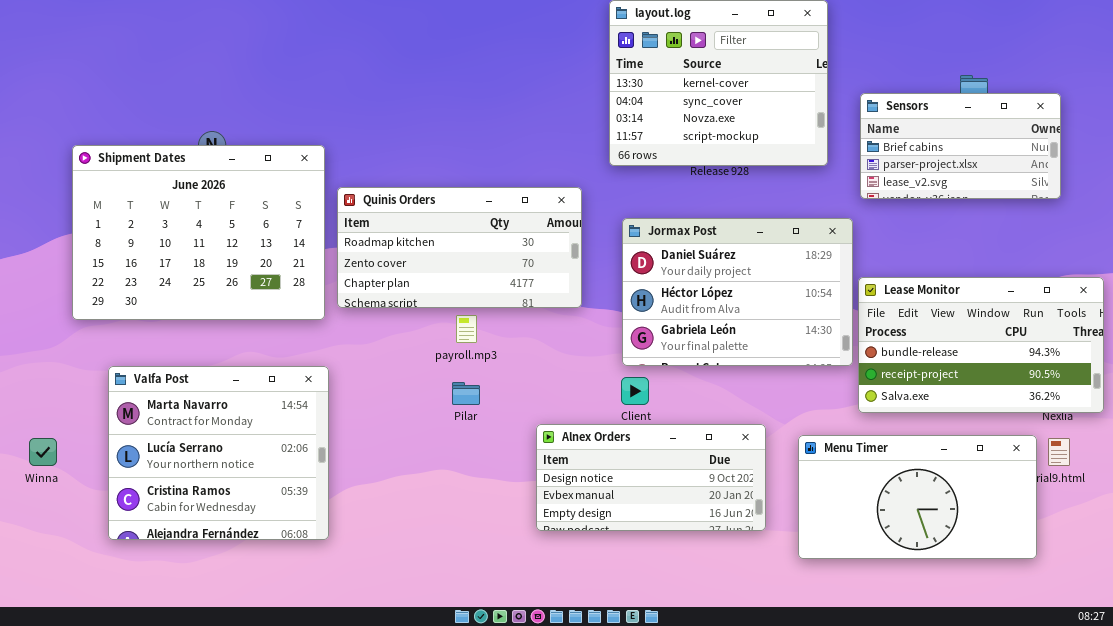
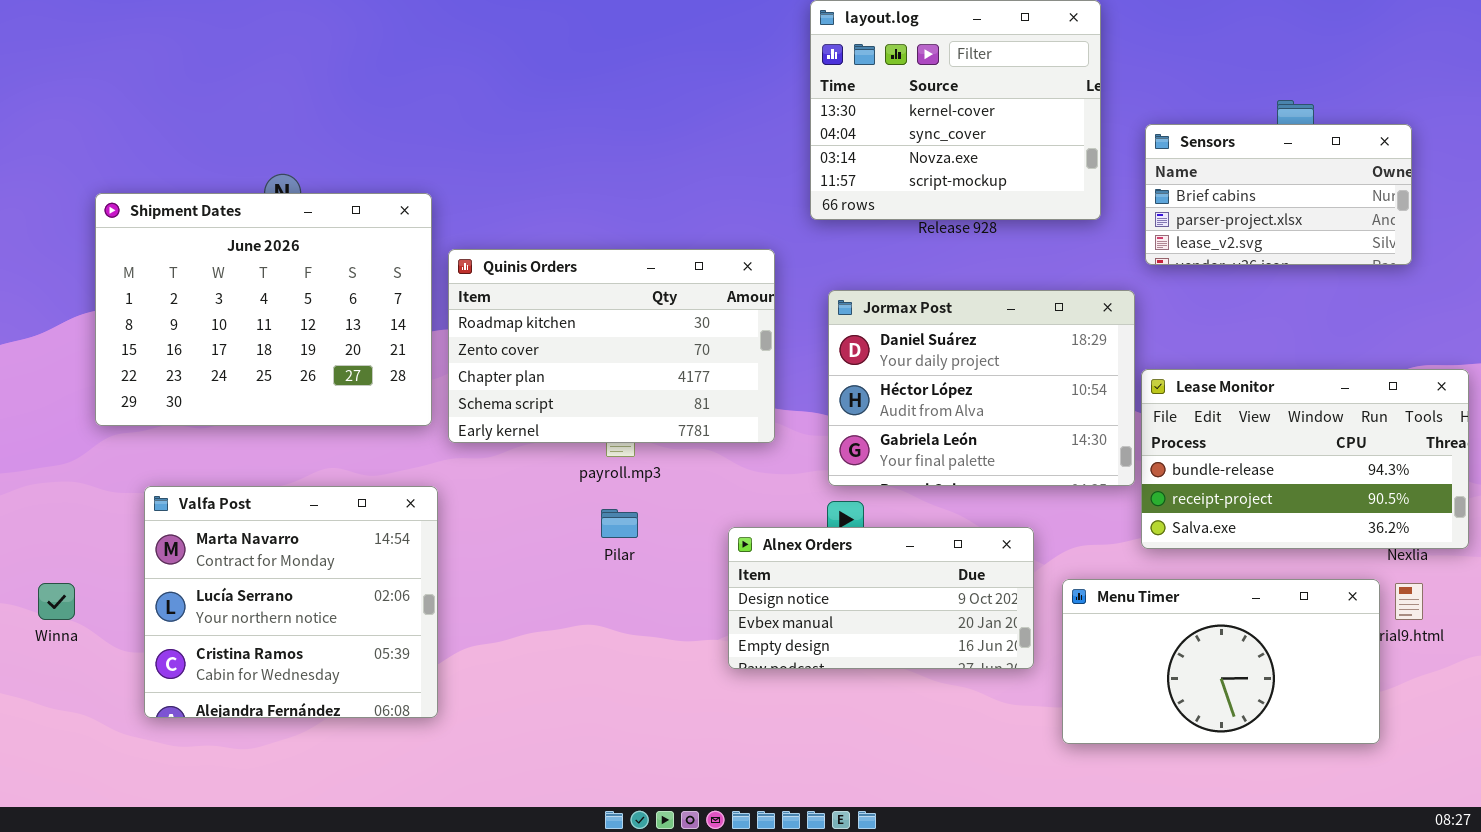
Quinis Orders: [337,187,582,308] -> [448,249,775,443], resized
Alnex Orders: [536,424,766,531] -> [728,527,1034,669], moved

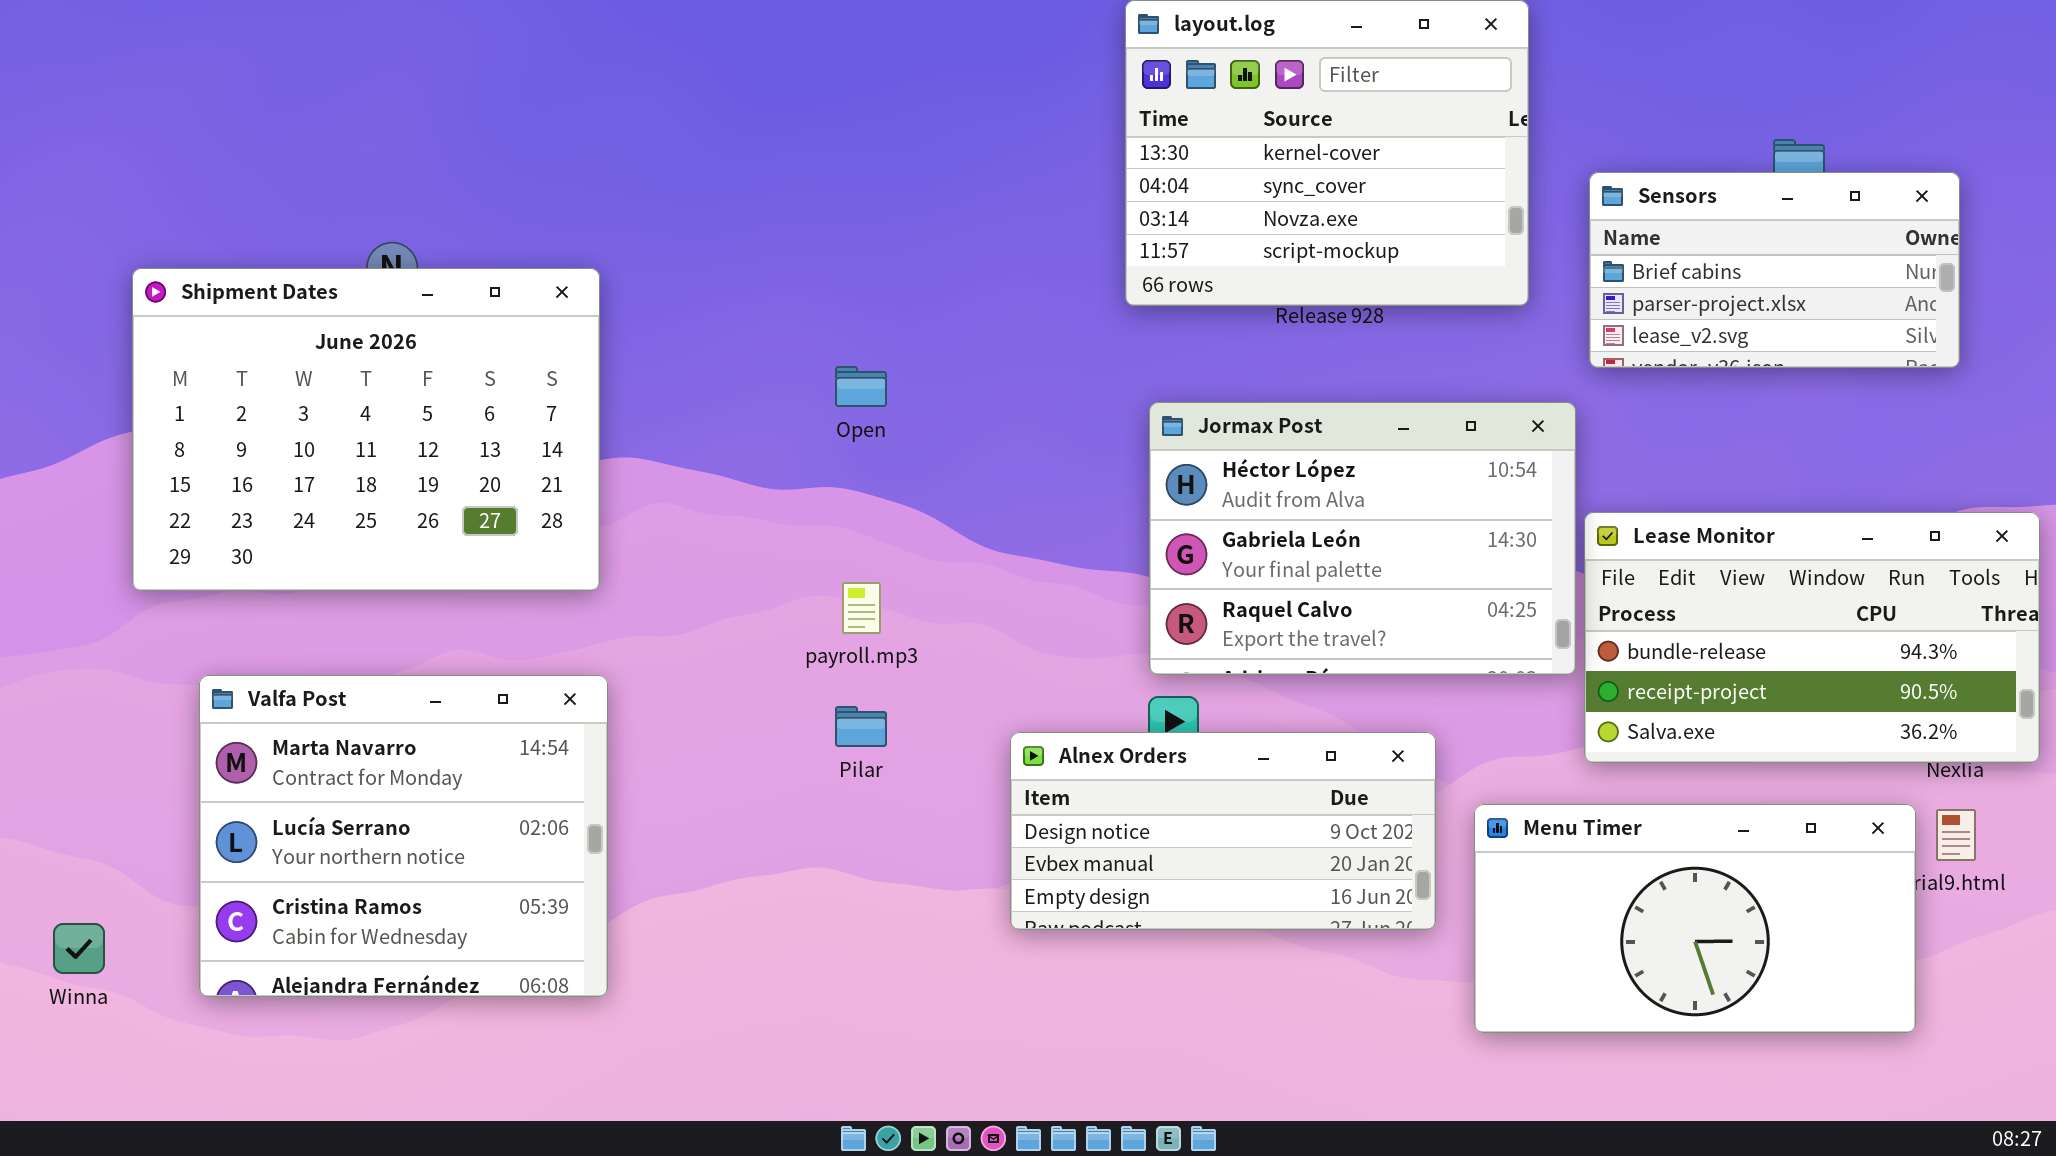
Quinis Orders: [448,249,775,443] -> none, closed
Jormax Post: [828,290,1135,486] -> [1149,402,1576,675], scrolled down 1 row
Winna: [38,583,75,620] -> [53,923,105,974], moved

